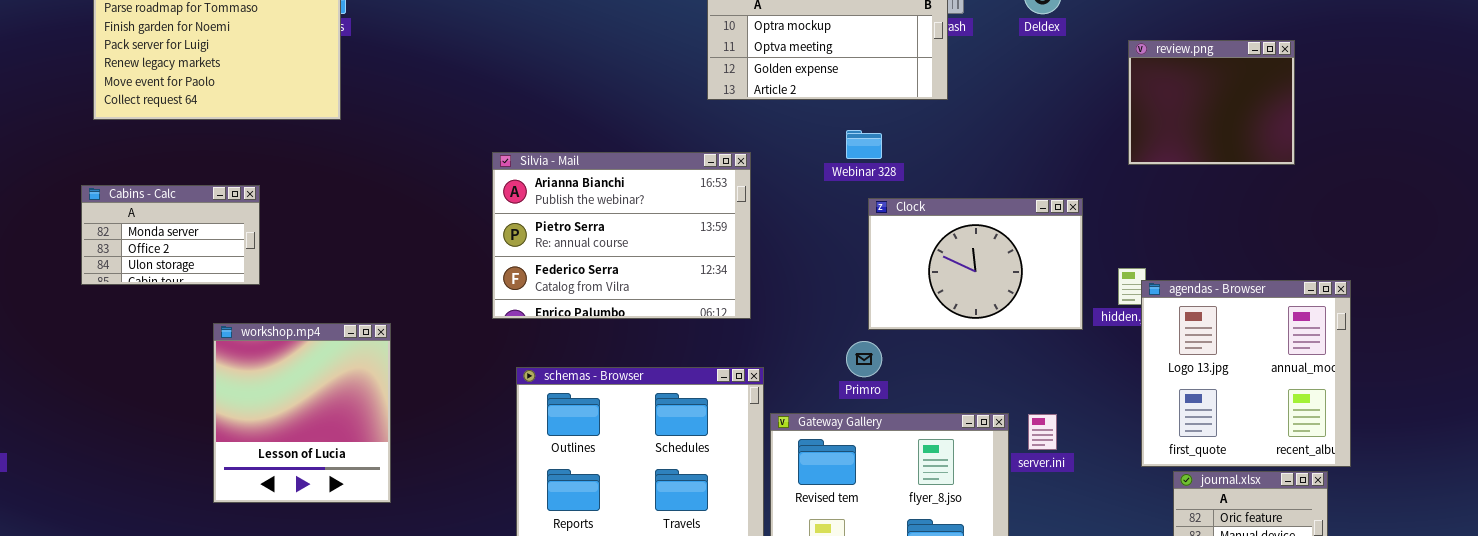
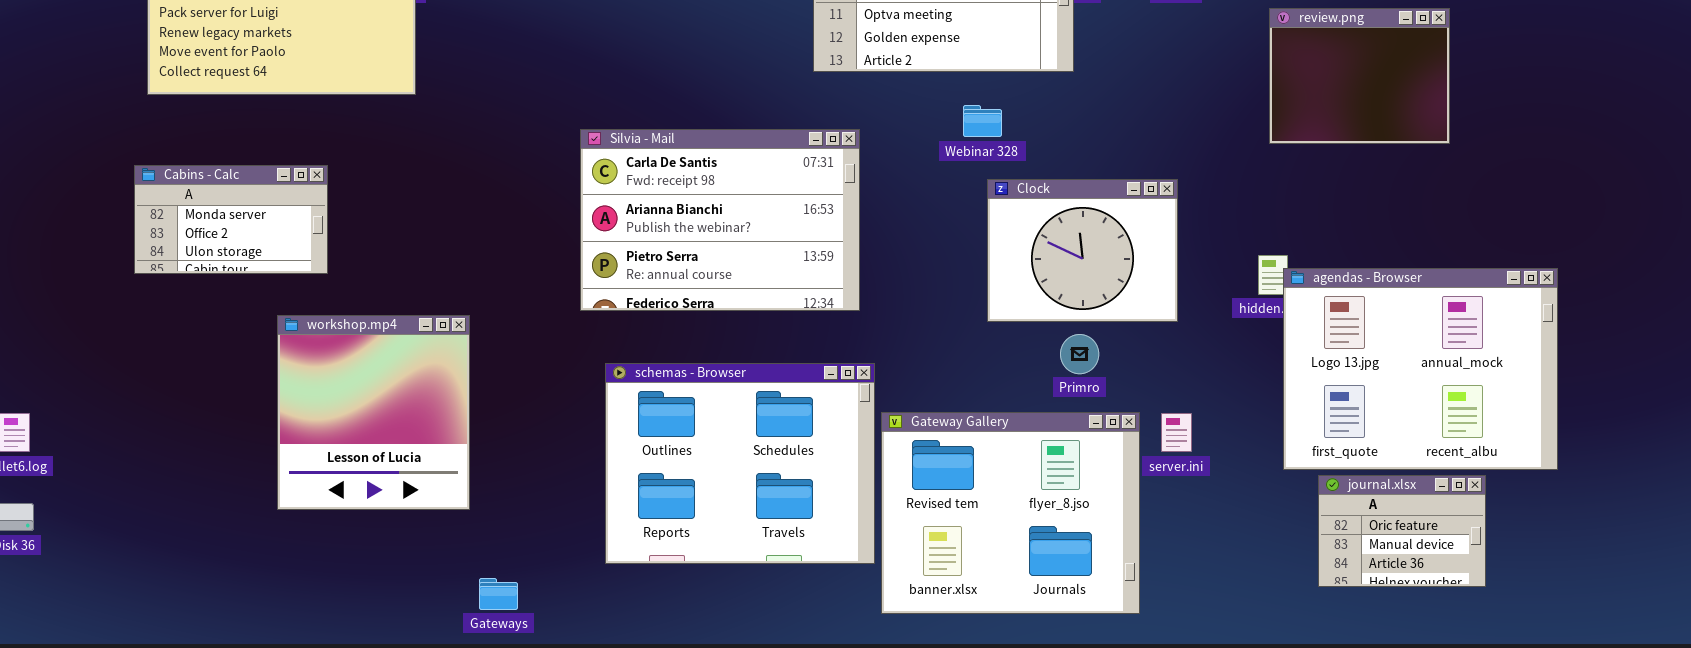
Silvia - Mail: [492,152,751,319] -> [580,129,860,311], scrolled up 1 row
Clock: [868,198,1083,330] -> [987,179,1178,322], resized
agendas - Browser: [1141,280,1351,467] -> [1283,268,1558,470], resized
Primro: [846,341,882,377] -> [1060,334,1099,374], moved

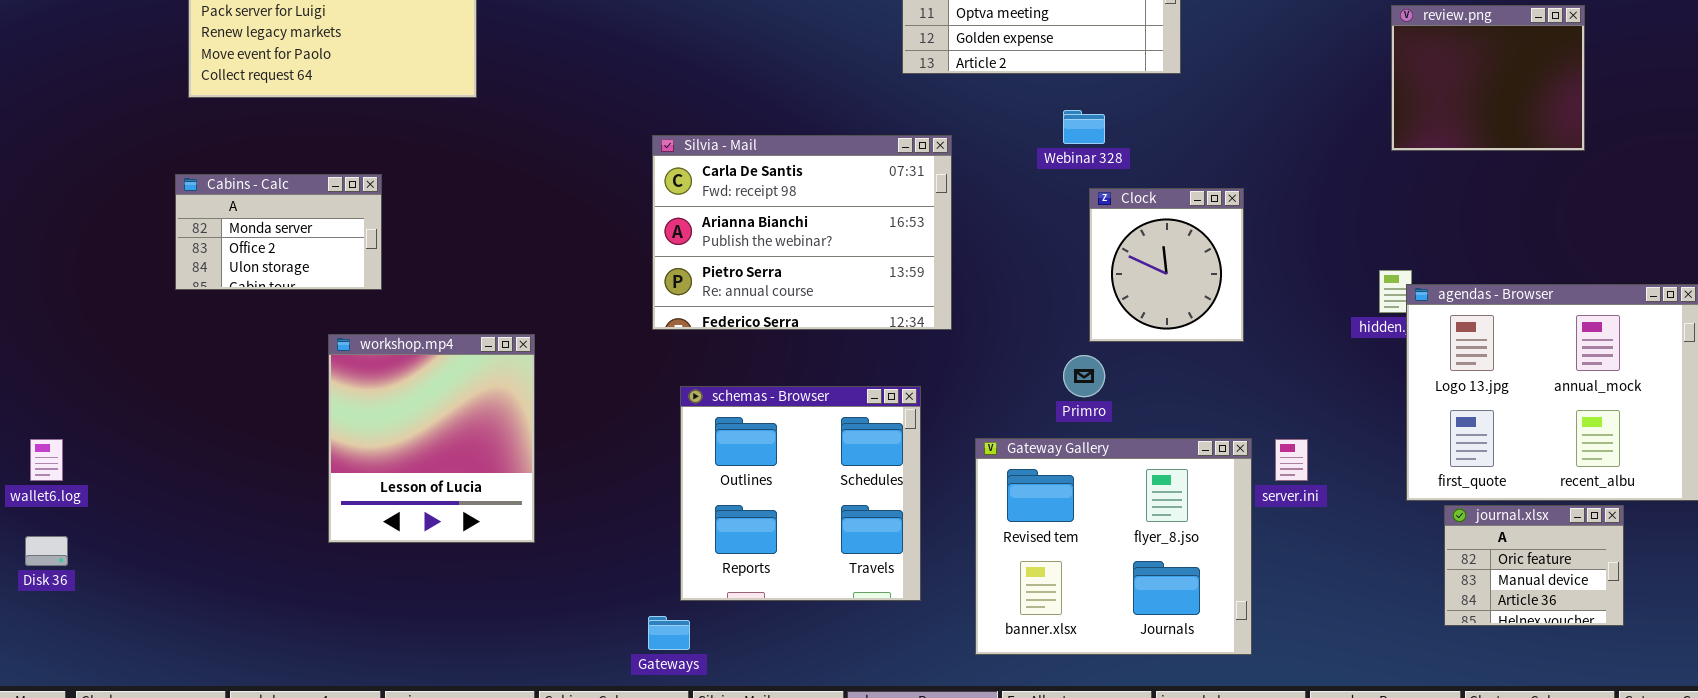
Clock: [987,179,1178,322] -> [1089,188,1244,342], resized
Primro: [1060,334,1099,374] -> [1063,355,1105,397], moved
schemas - Browser: [605,363,875,564] -> [680,386,921,601], resized
Gateways: [479,578,518,610] -> [648,616,690,650], moved

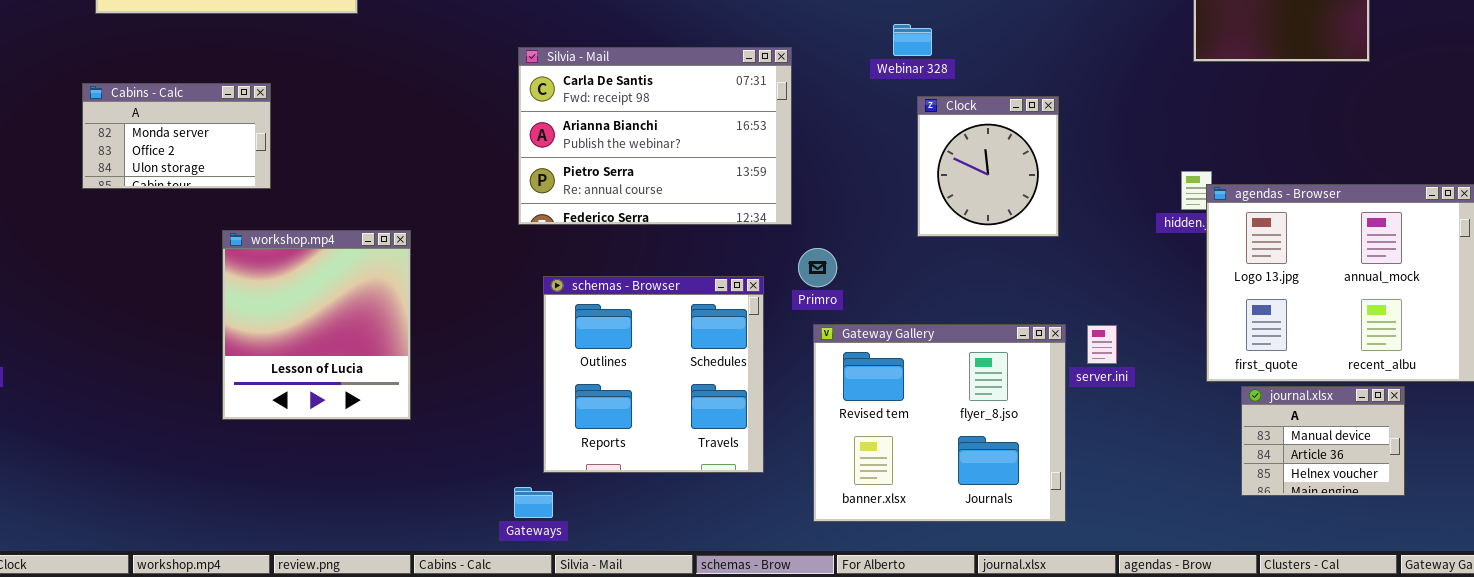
Primro: [1063,355,1105,397] -> [798,248,837,287], moved
journal.xlsx: [1444,505,1624,626] -> [1241,386,1405,496], scrolled down 1 row

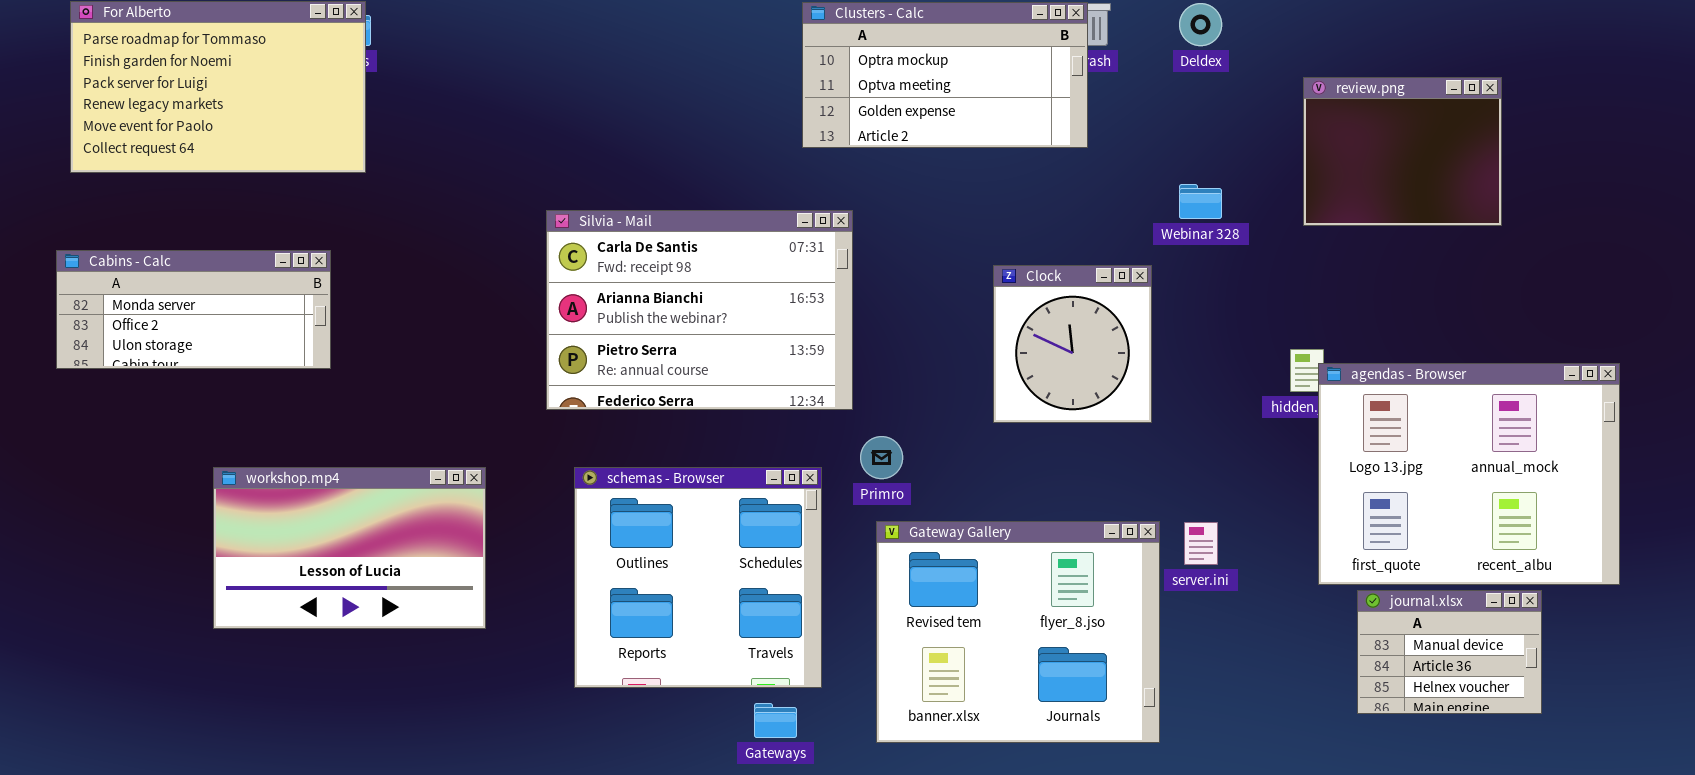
Webinar 328: [893,24,932,56] -> [1179,184,1222,219], moved
Cabins - Calc: [82,83,271,189] -> [56,250,331,369], resized
workshop.mp4: [222,230,411,420] -> [213,467,486,629], resized
Gateways: [514,487,553,518] -> [754,703,797,738], moved

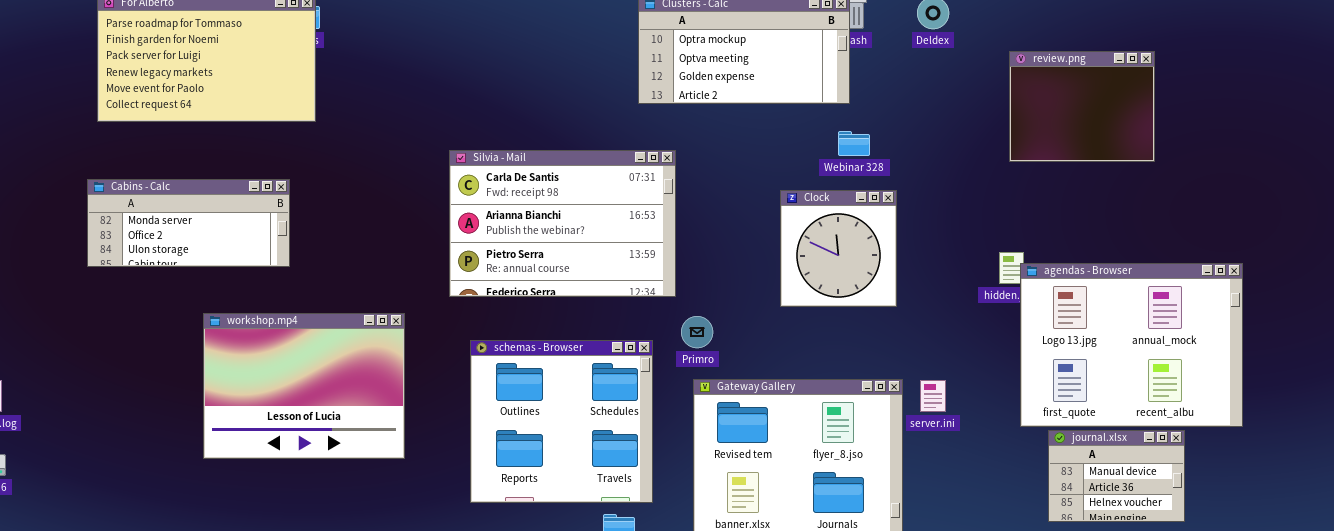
Webinar 328: [1179,184,1222,219] -> [838,131,870,156], moved
workshop.mp4: [213,467,486,629] -> [203,313,405,459], resized

